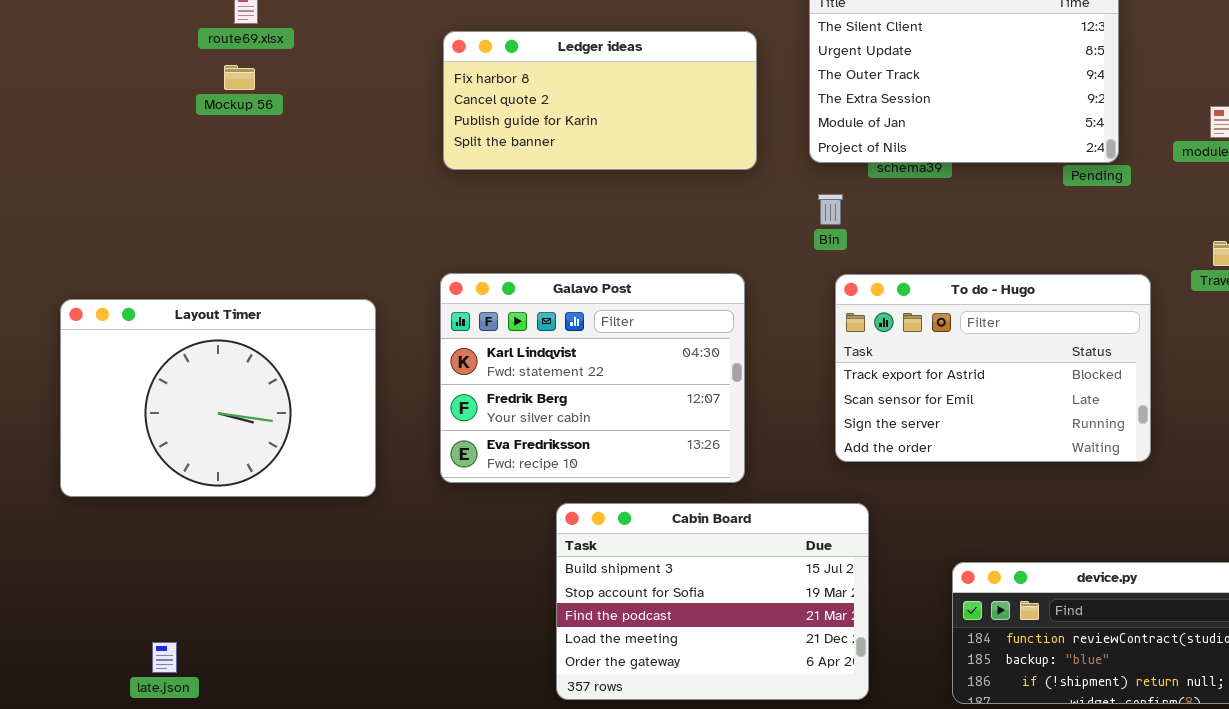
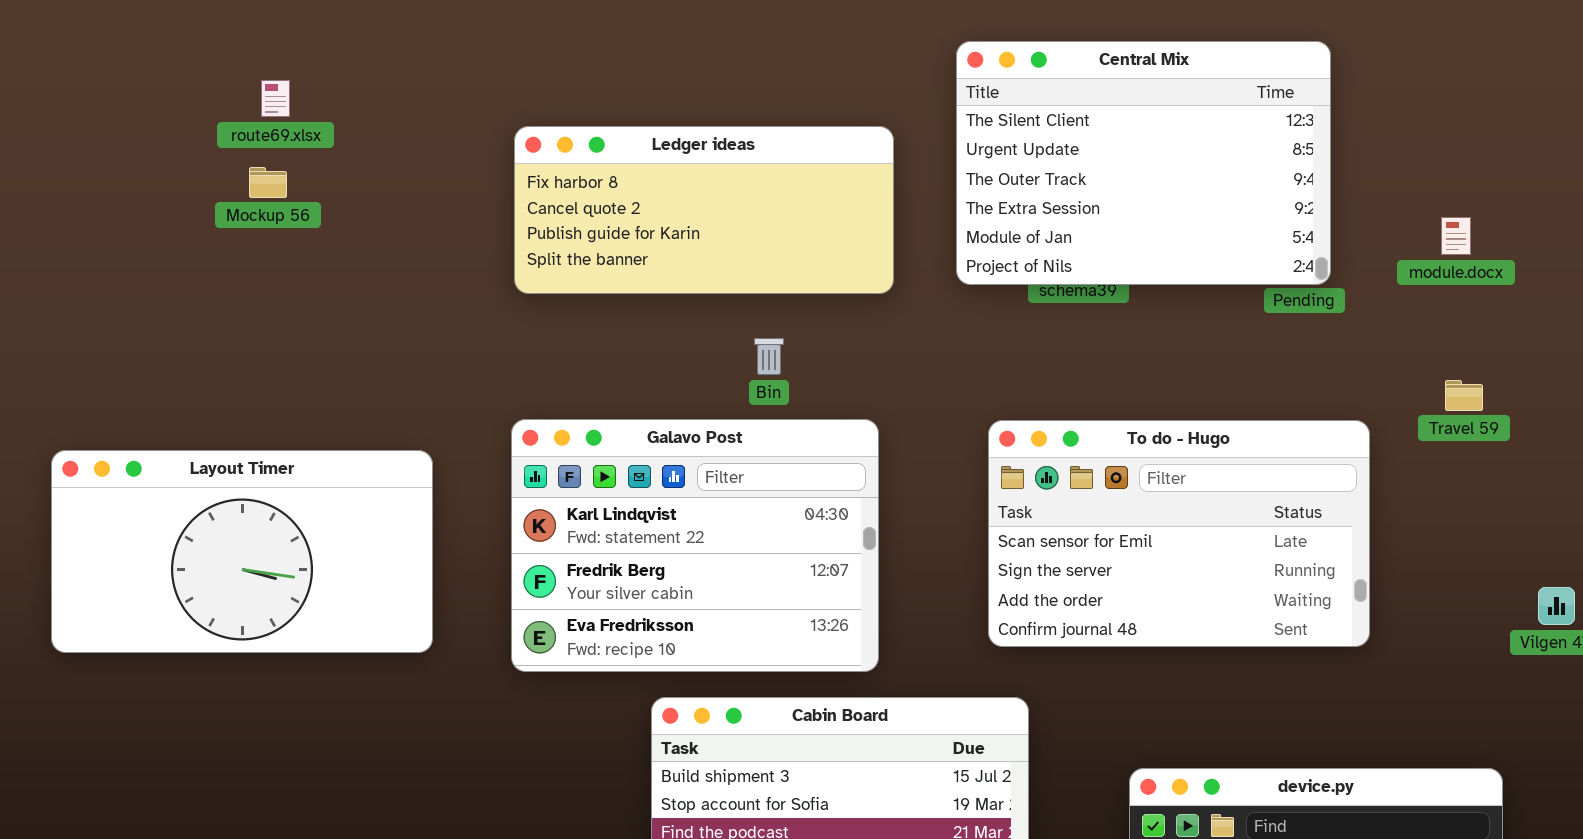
Bin: [818,194,843,225] -> [754,338,784,375], moved
To do - Hugo: [835,274,1151,462] -> [988,420,1370,647], scrolled down 1 row
Layout Timer: [60,299,376,497] -> [51,450,433,653], resized

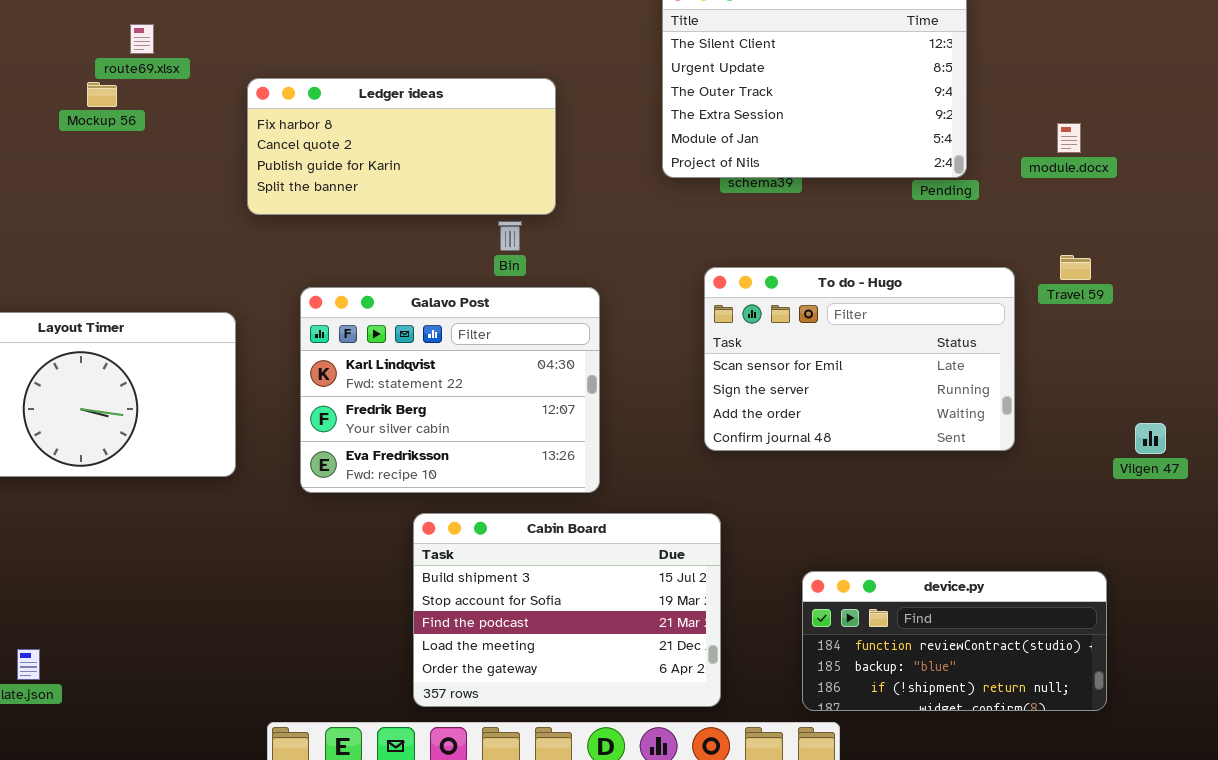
route69.xlsx: [261,80,290,117] -> [130,24,154,54], moved
Ledger ideas: [514,126,894,294] -> [247,78,556,215], moved
To do - Hugo: [988,420,1370,647] -> [704,267,1015,451], moved

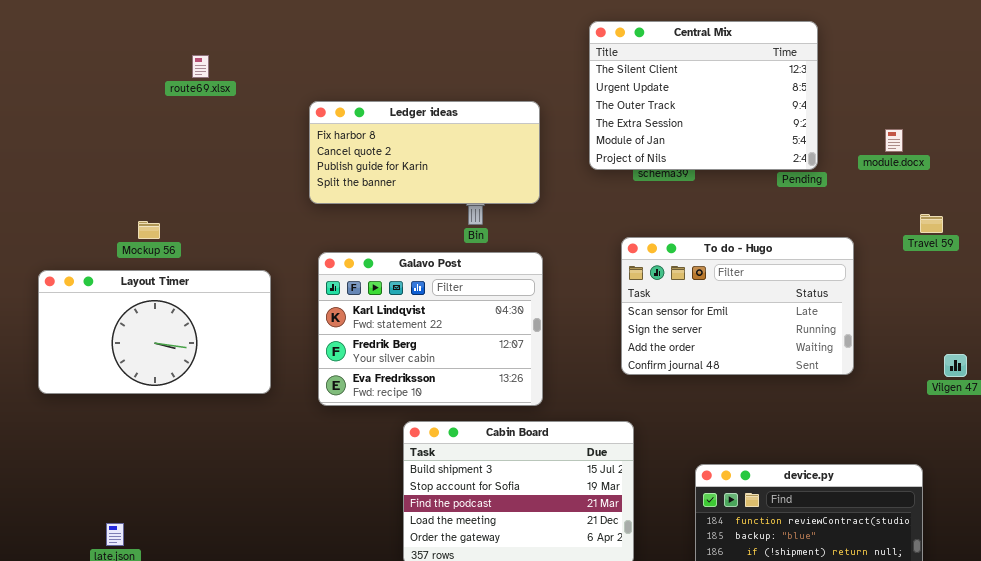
Ledger ideas: [247,78,556,215] -> [309,101,540,204], moved
Mockup 56: [87,82,117,107] -> [138,221,160,239], moved
Travel 59: [1060,255,1091,280] -> [920,214,943,233], moved

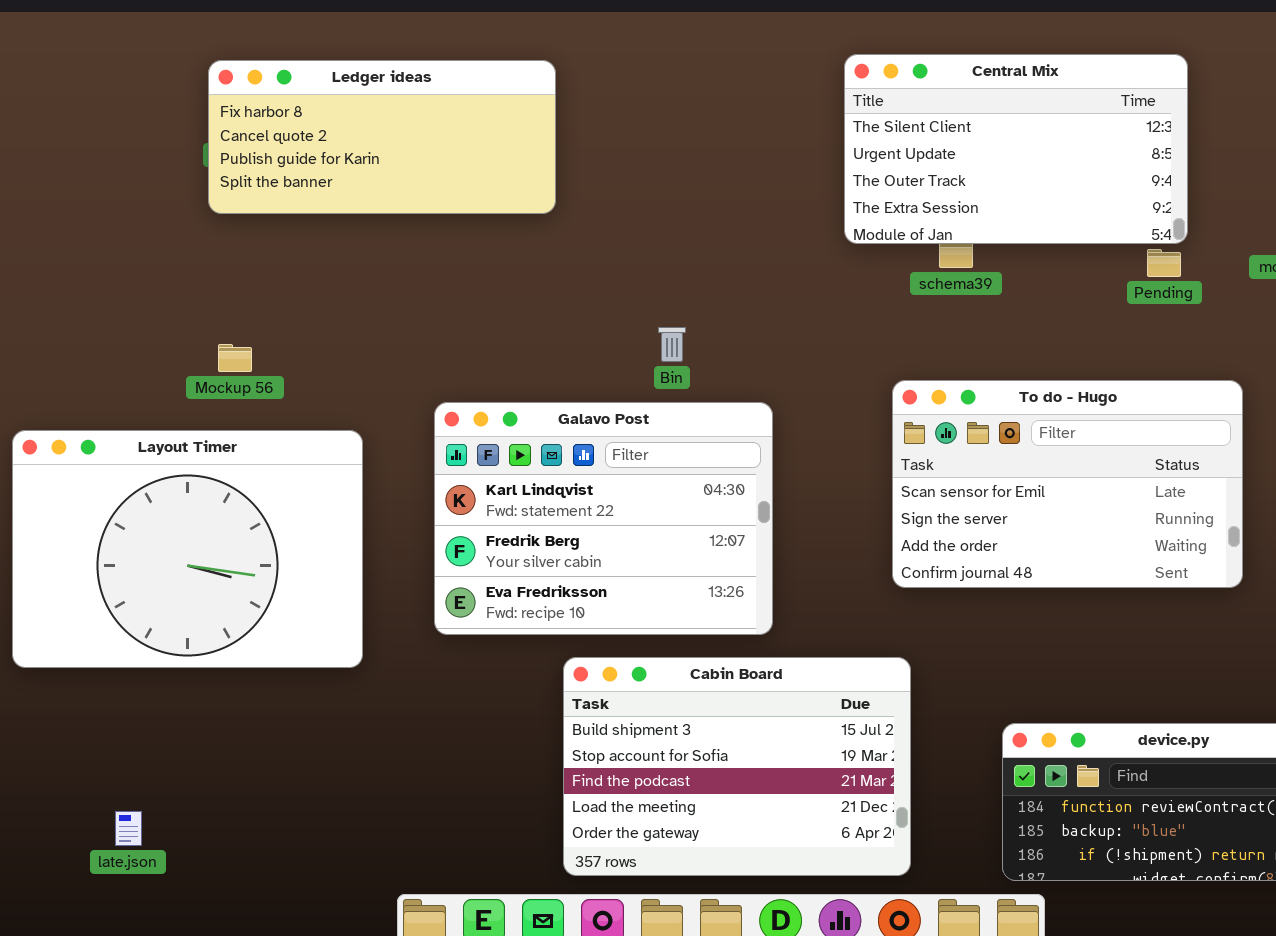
Central Mix: [589,21,818,170] -> [844,54,1188,244], resized
Ledger ideas: [309,101,540,204] -> [208,60,556,214], moved
Mockup 56: [138,221,160,239] -> [218,344,252,372], moved
Layout Timer: [38,270,271,394] -> [12,430,363,668], resized

